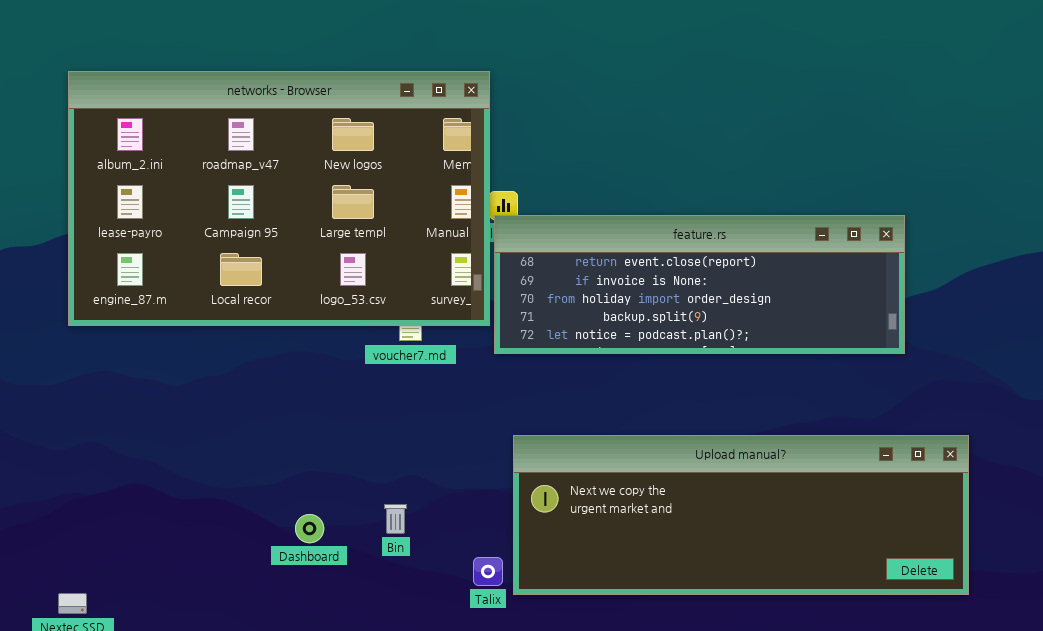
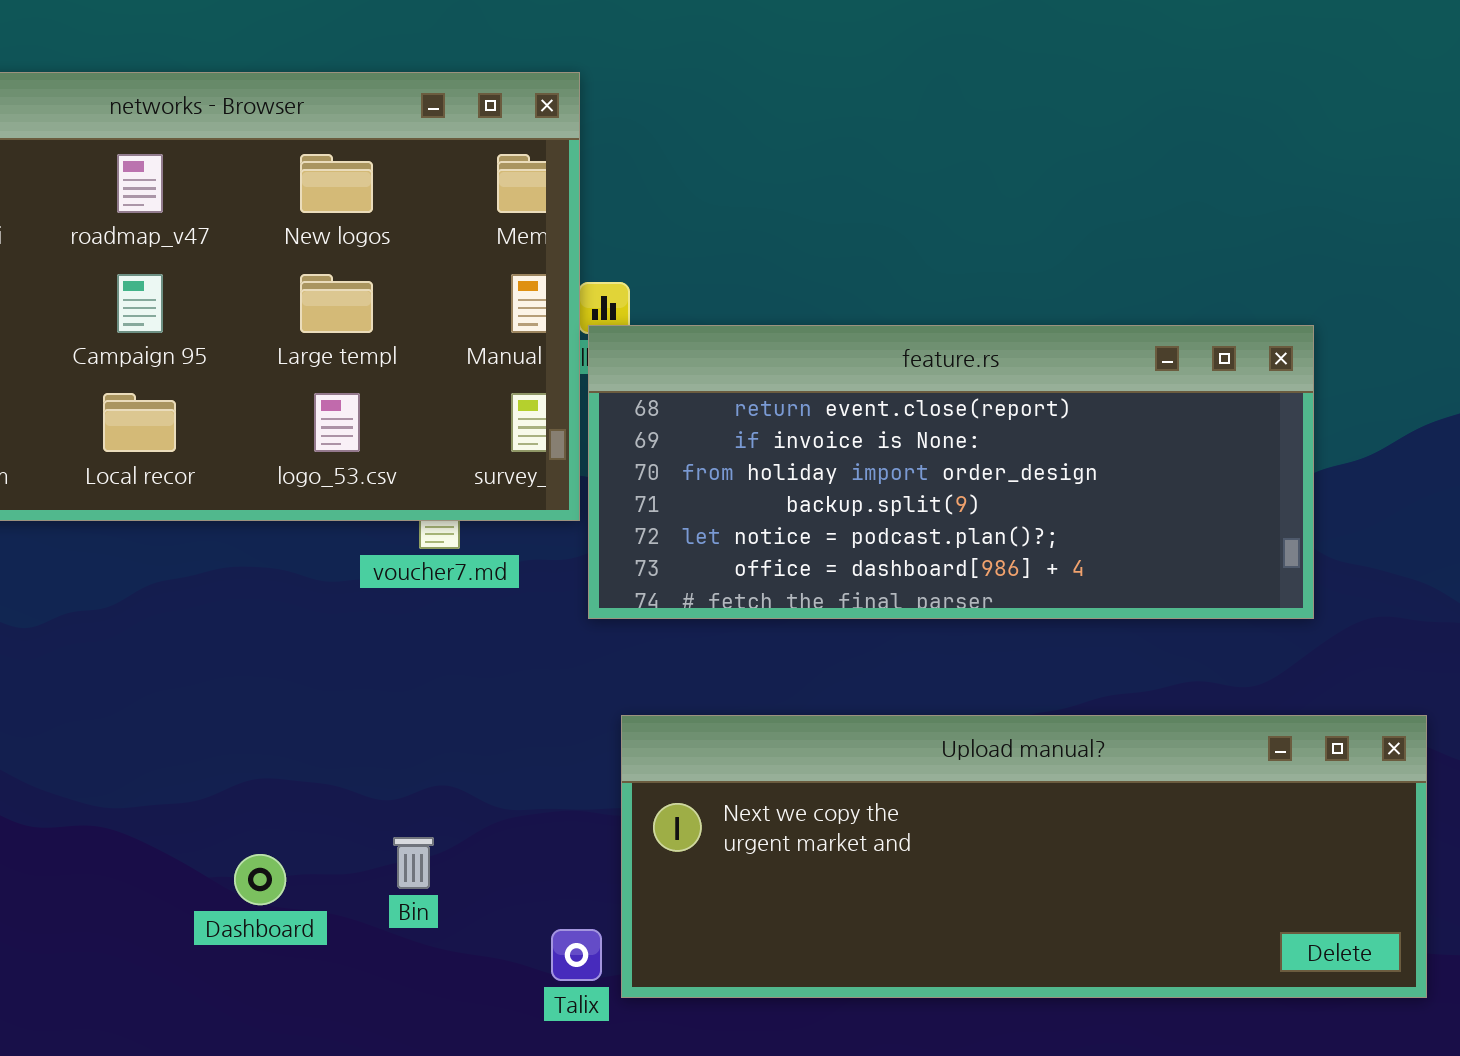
feature.rs: [494,215,905,354] -> [588,325,1314,619], resized

